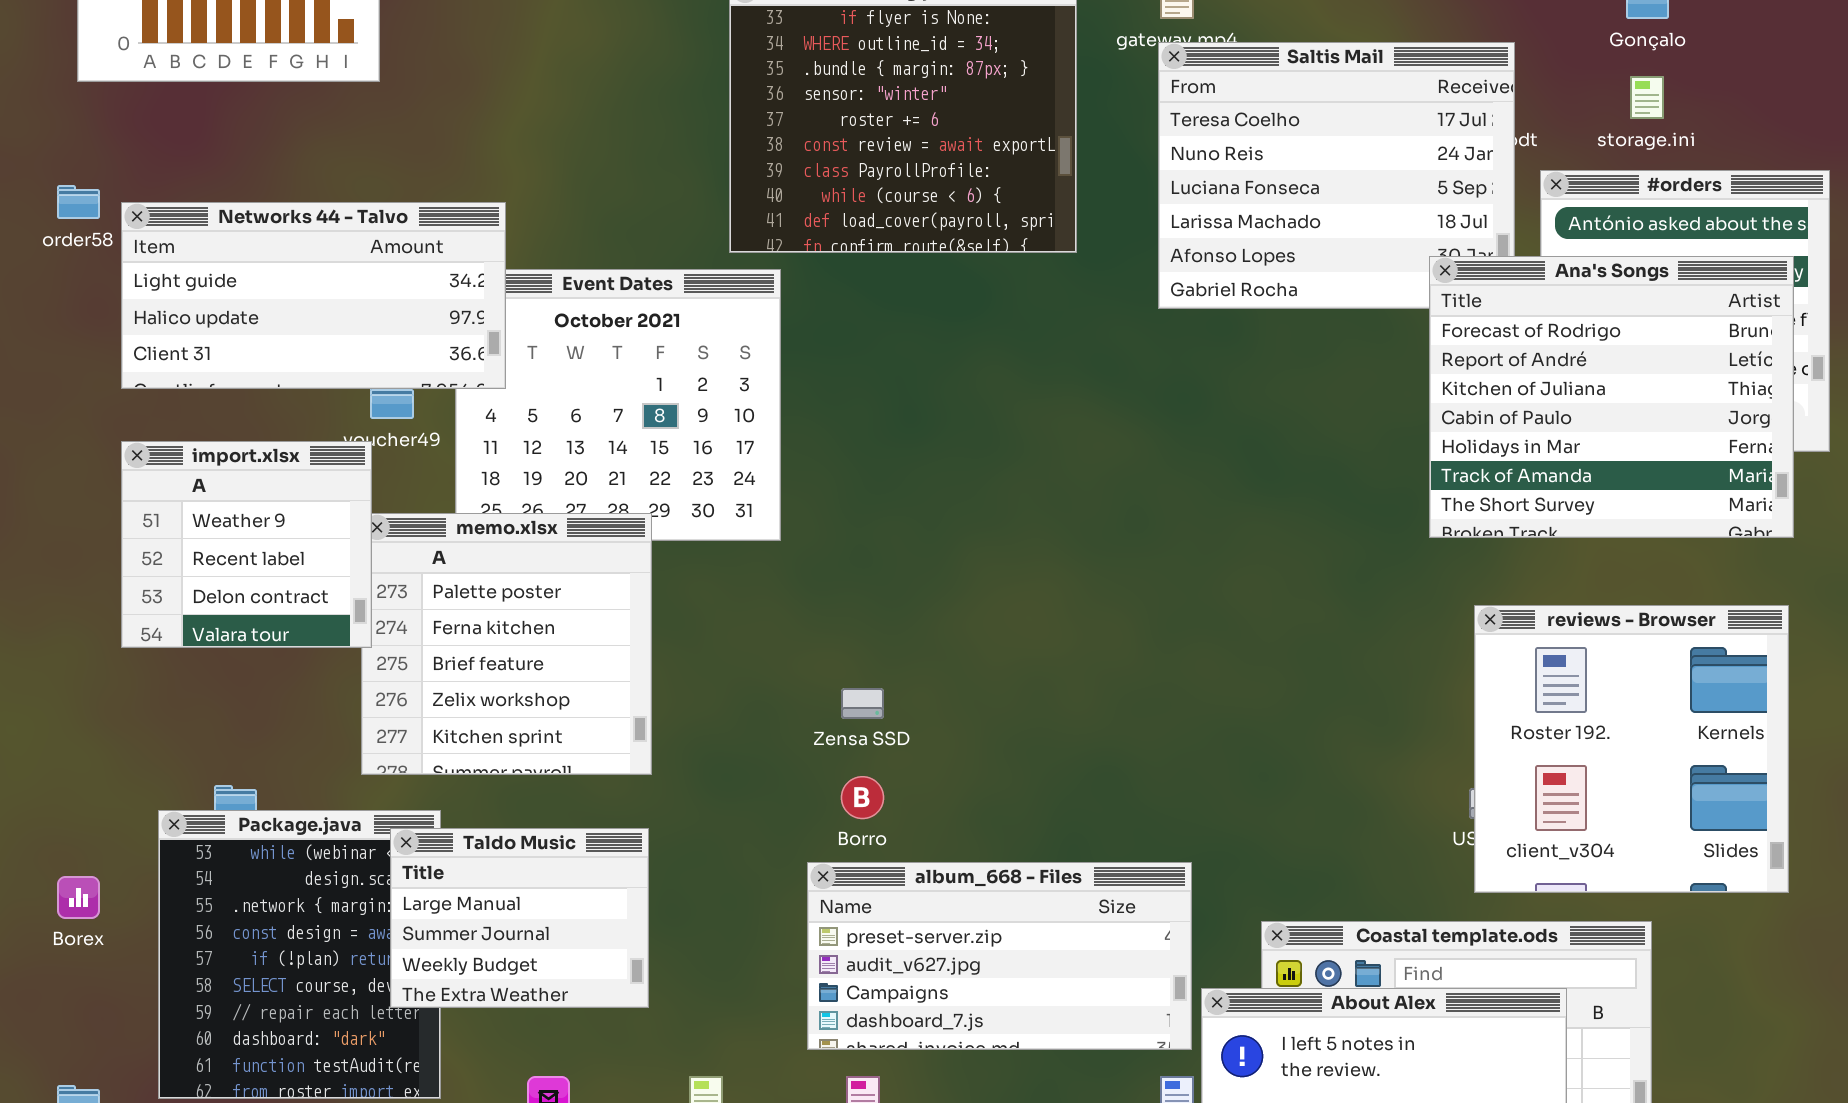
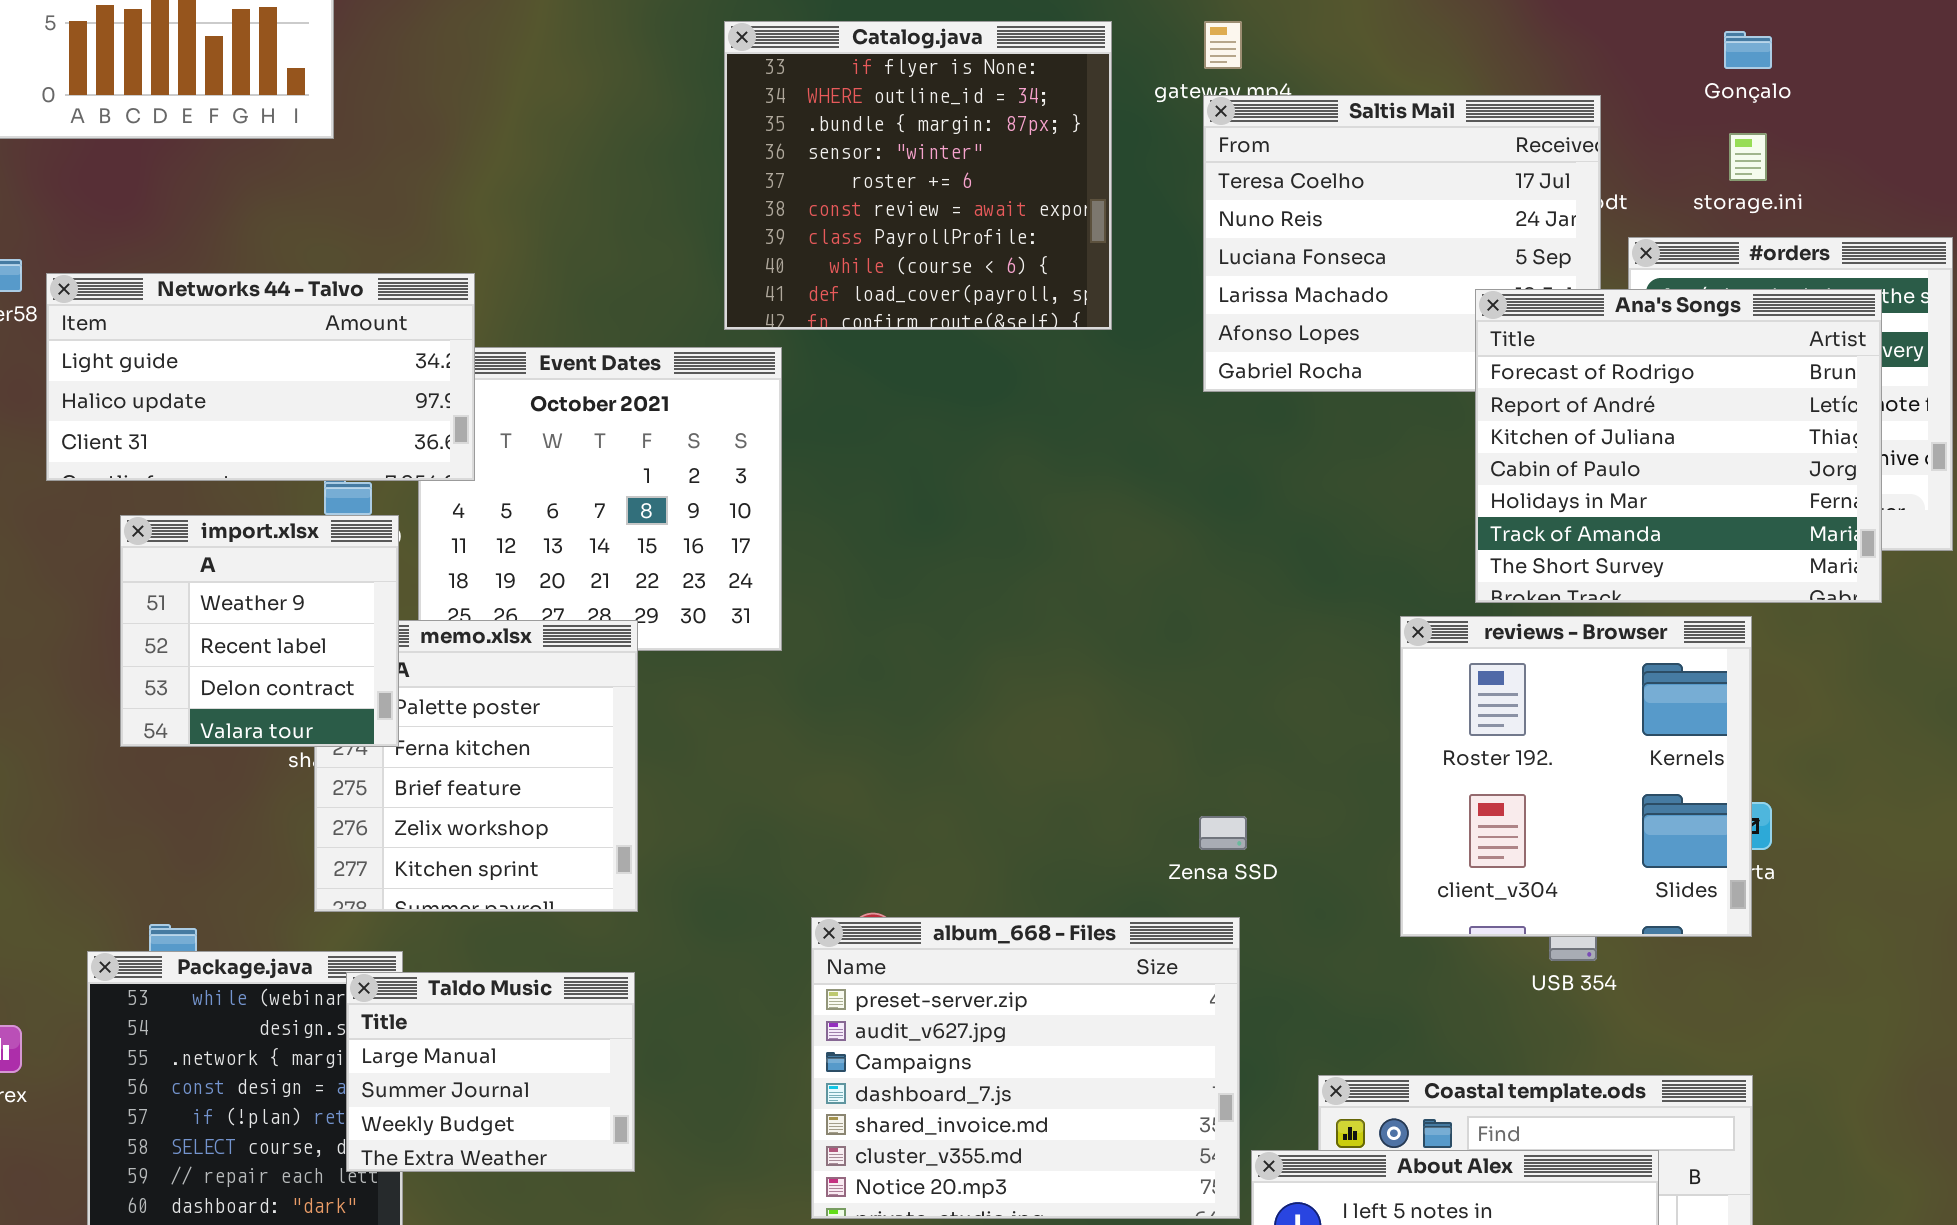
Ana's Songs: [1429,256,1794,538] -> [1475,289,1882,603], moved
import.xlsx: [121,441,372,648] -> [120,515,399,747], moved
reviews - Browser: [1474,605,1789,893] -> [1400,616,1752,937], moved
Zensa SSD: [841,688,884,719] -> [1199,816,1247,850], moved
album_668 - Files: [807,862,1192,1050] -> [811,917,1240,1219], resized

